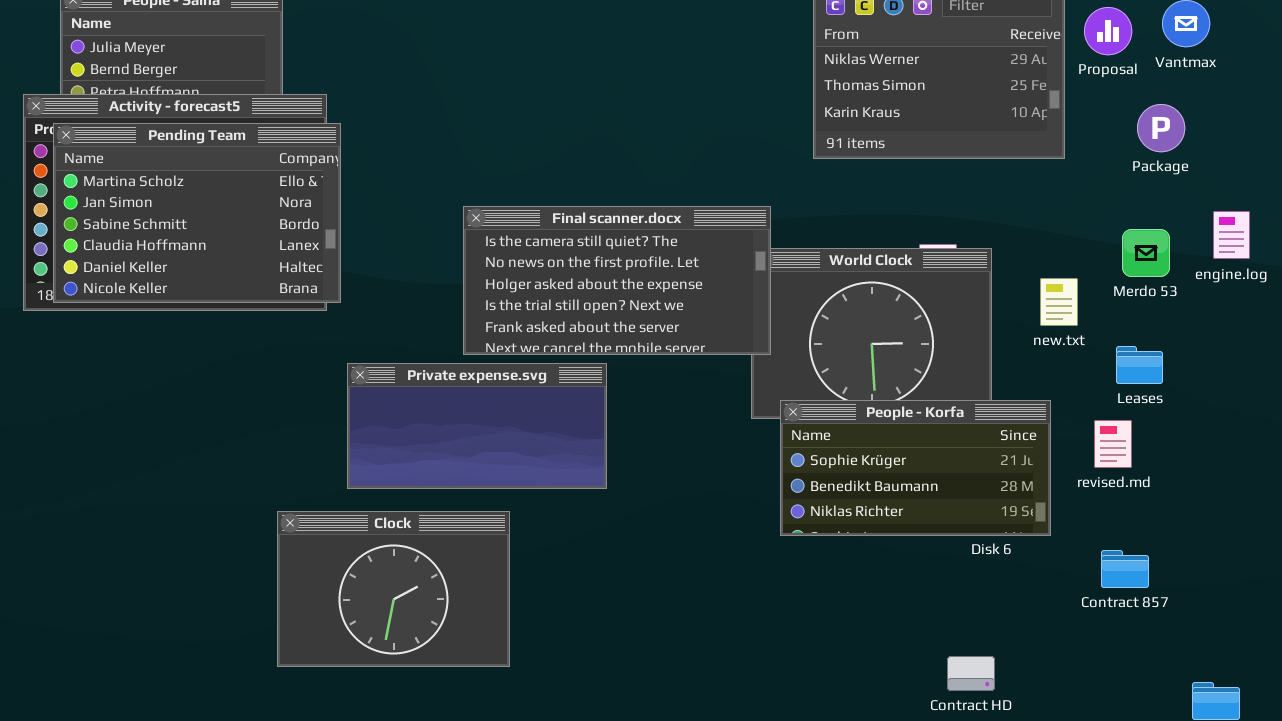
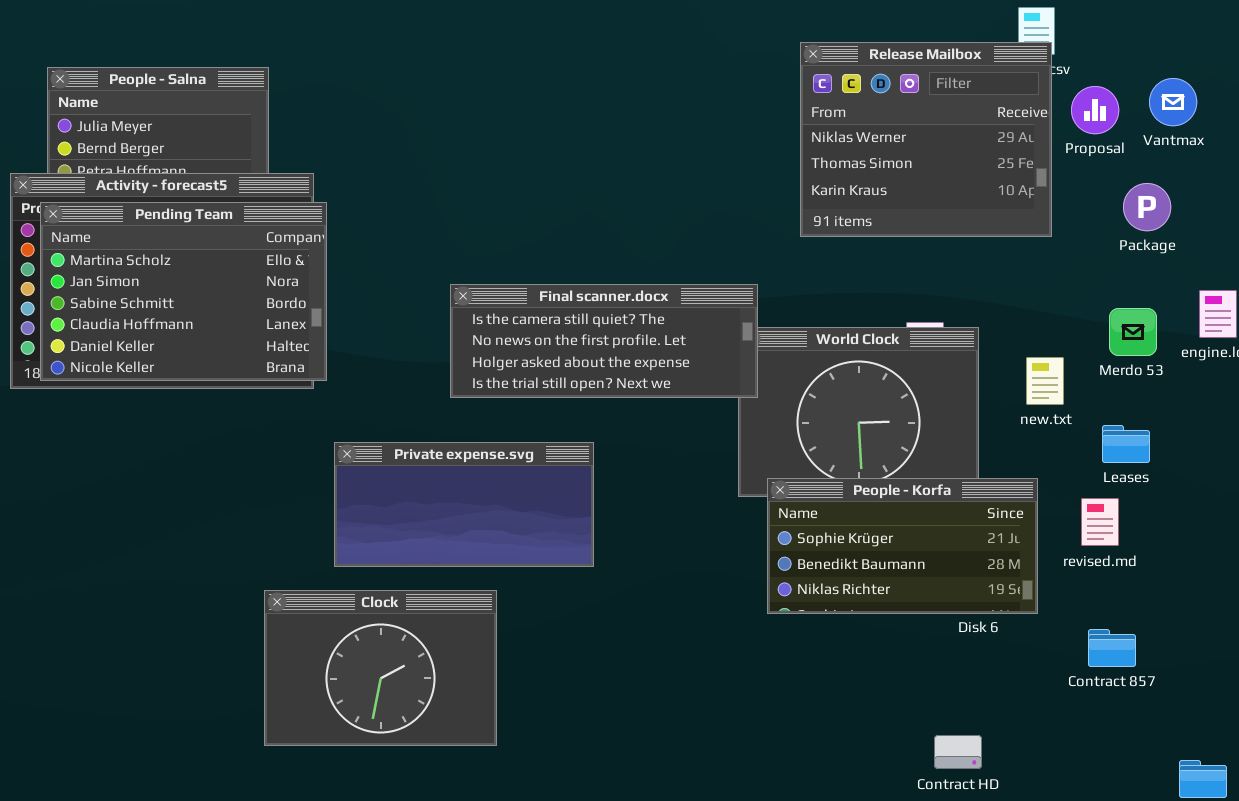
Final scanner.docx: [463,206,771,355] -> [450,284,758,398], resized

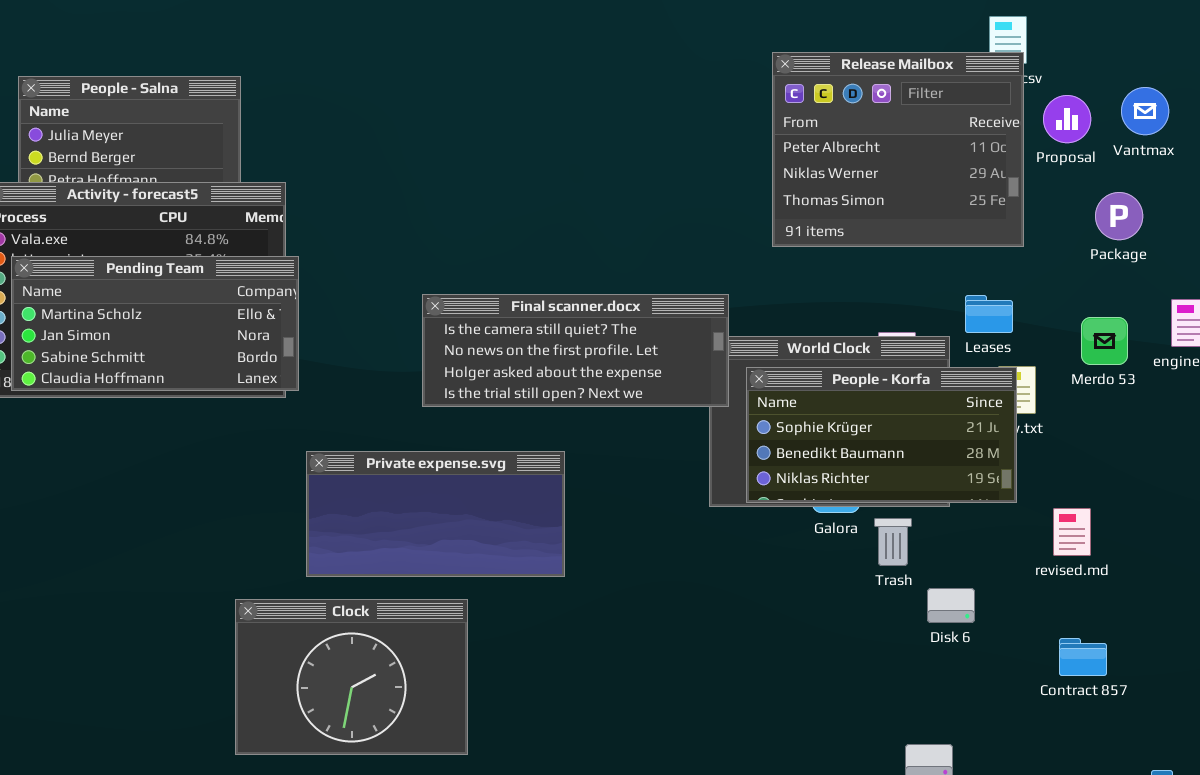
Release Mailbox: [800,42,1052,237] -> [772,52,1024,247], scrolled up 1 row
Pending Team: [40,202,327,381] -> [11,256,299,391], resized
Leases: [1102,425,1150,463] -> [965,295,1013,333], moved
People - Korfa: [767,478,1038,614] -> [746,367,1017,503], moved

